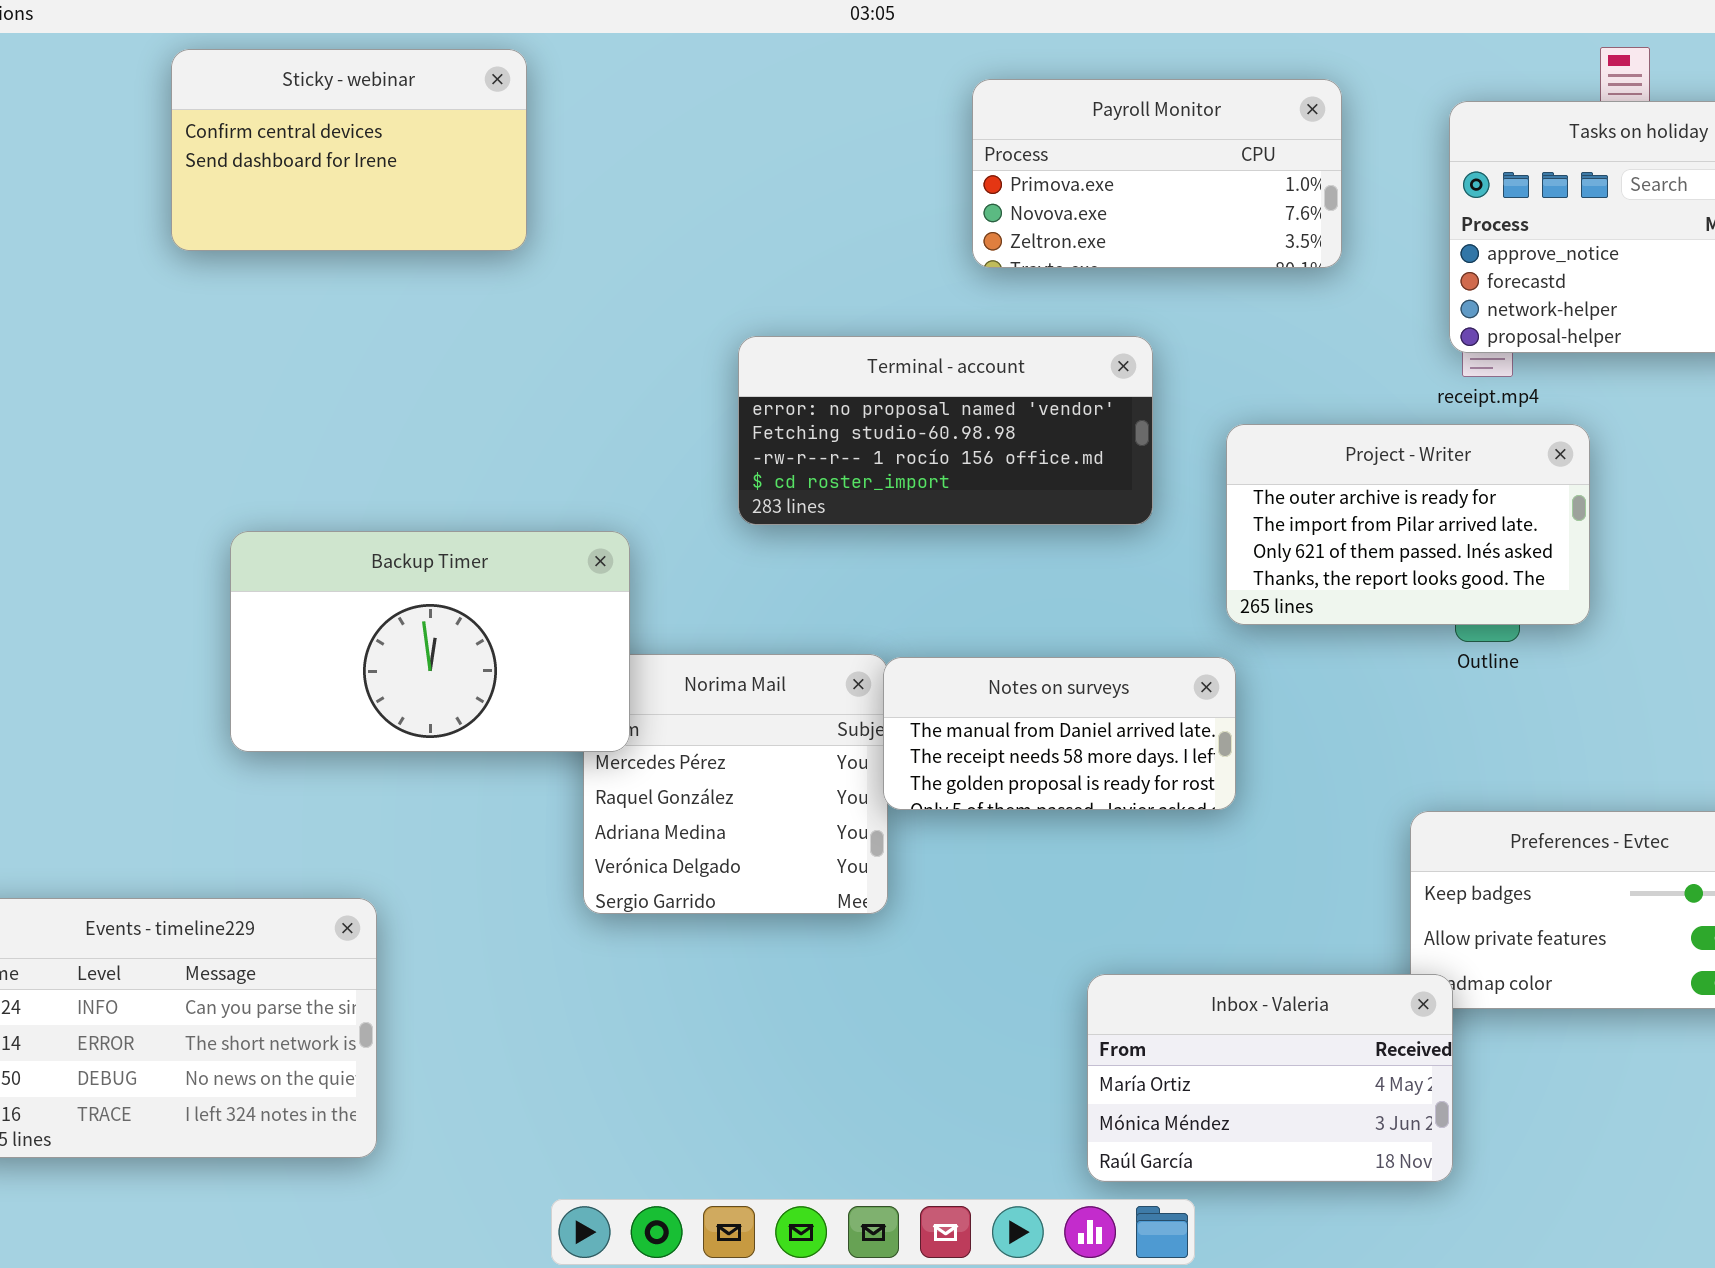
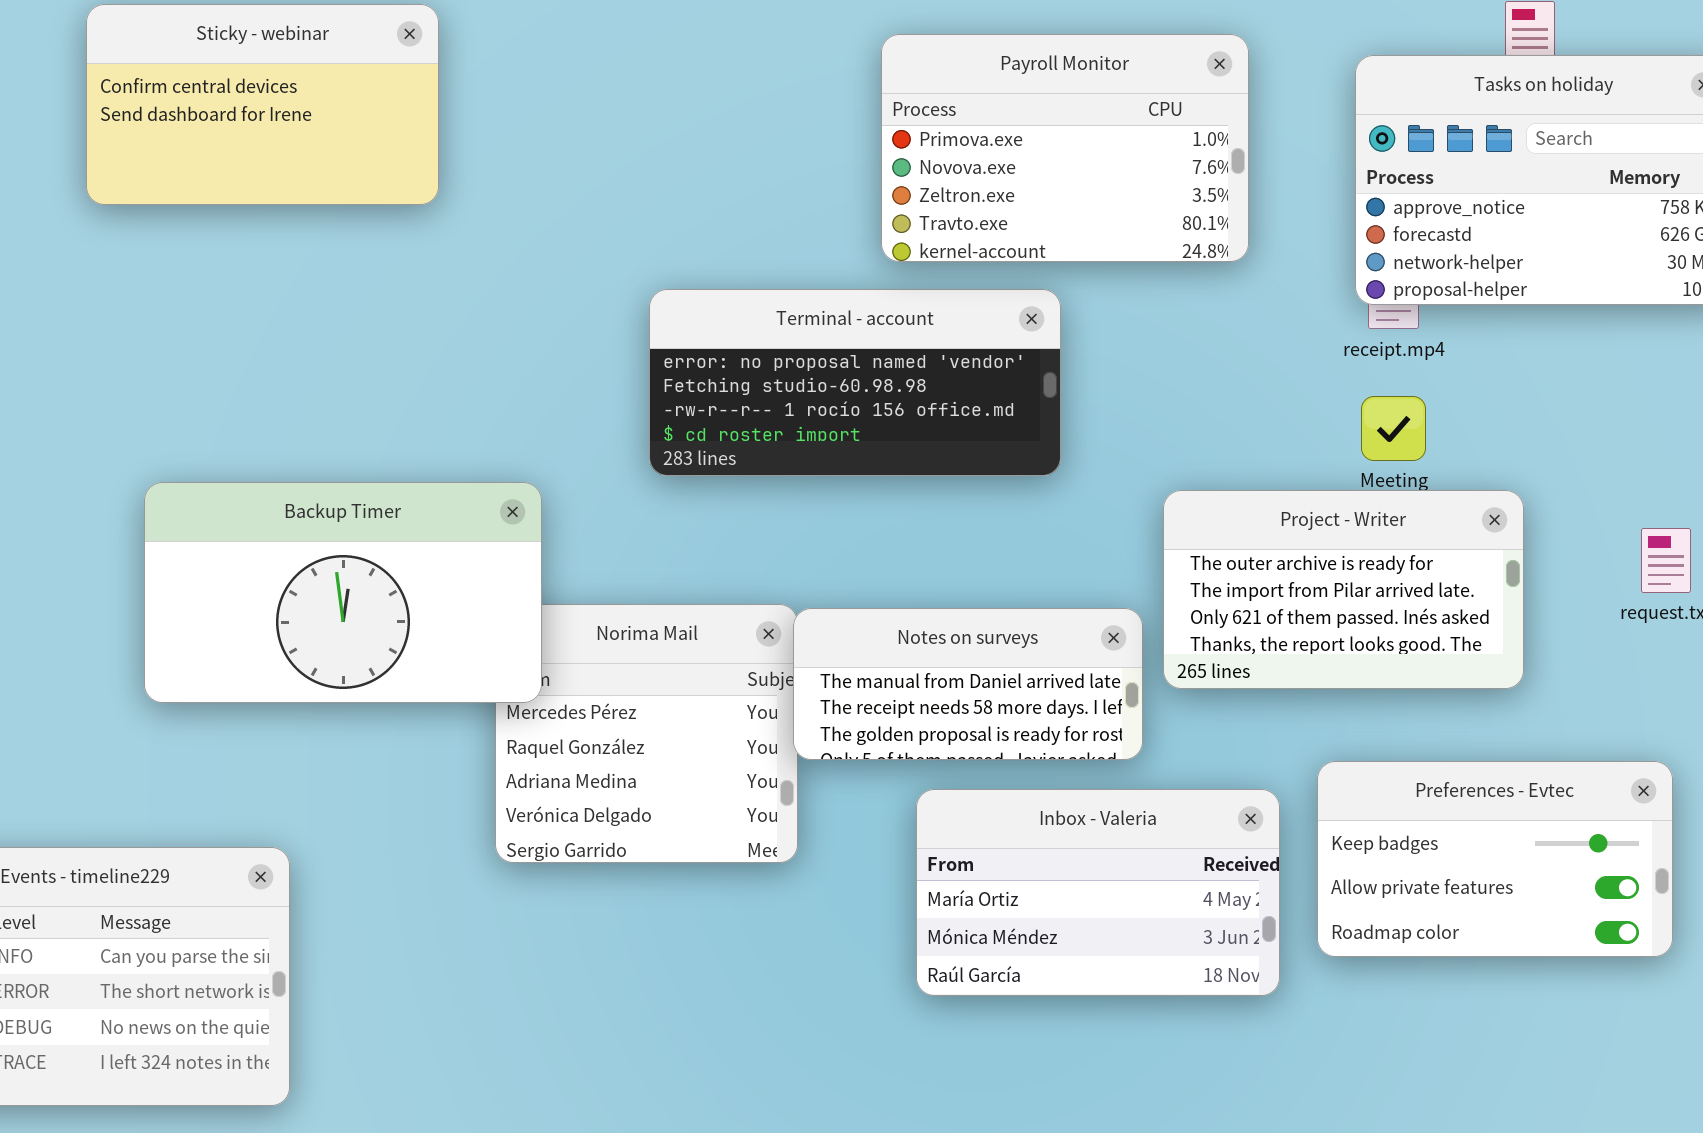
Payroll Monitor: [972,79,1342,268] -> [881,34,1249,262], resized
Project - Writer: [1226,424,1590,625] -> [1163,490,1524,689], moved
Inbox - Valeria: [1087,974,1453,1182] -> [916,789,1280,996], moved

